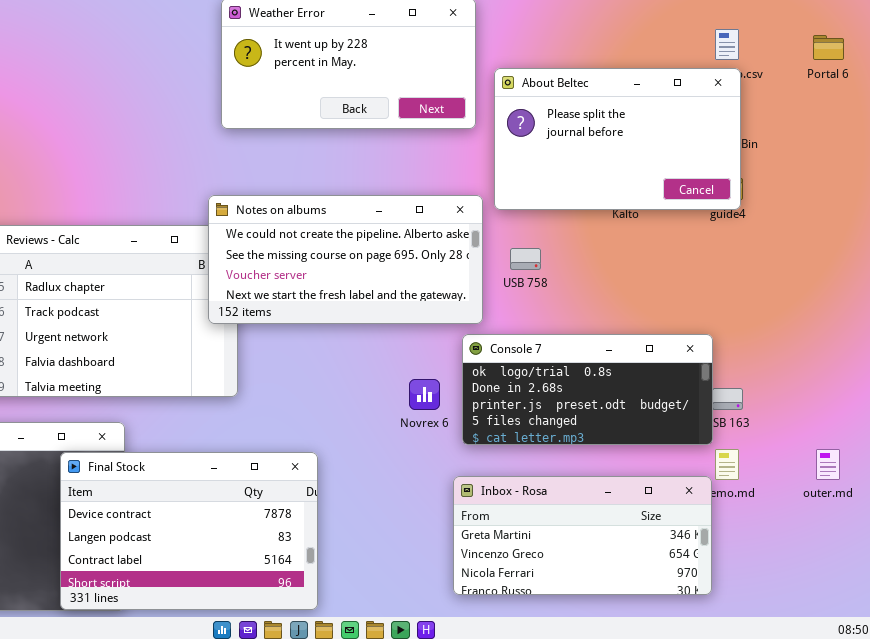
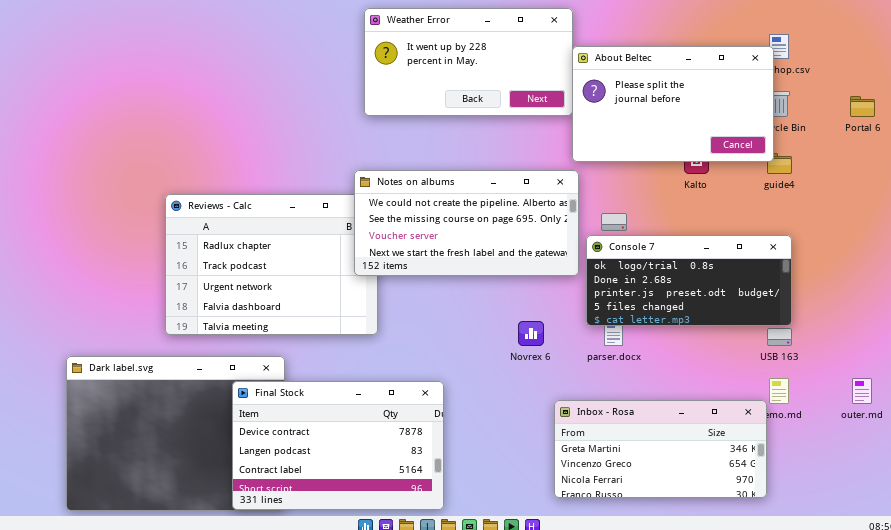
Portal 6: [813,35,844,60] -> [850,96,875,117], moved
About Beltec: [494,68,741,210] -> [572,46,774,162], moved
Console 7: [462,334,713,445] -> [586,235,792,326], moved

